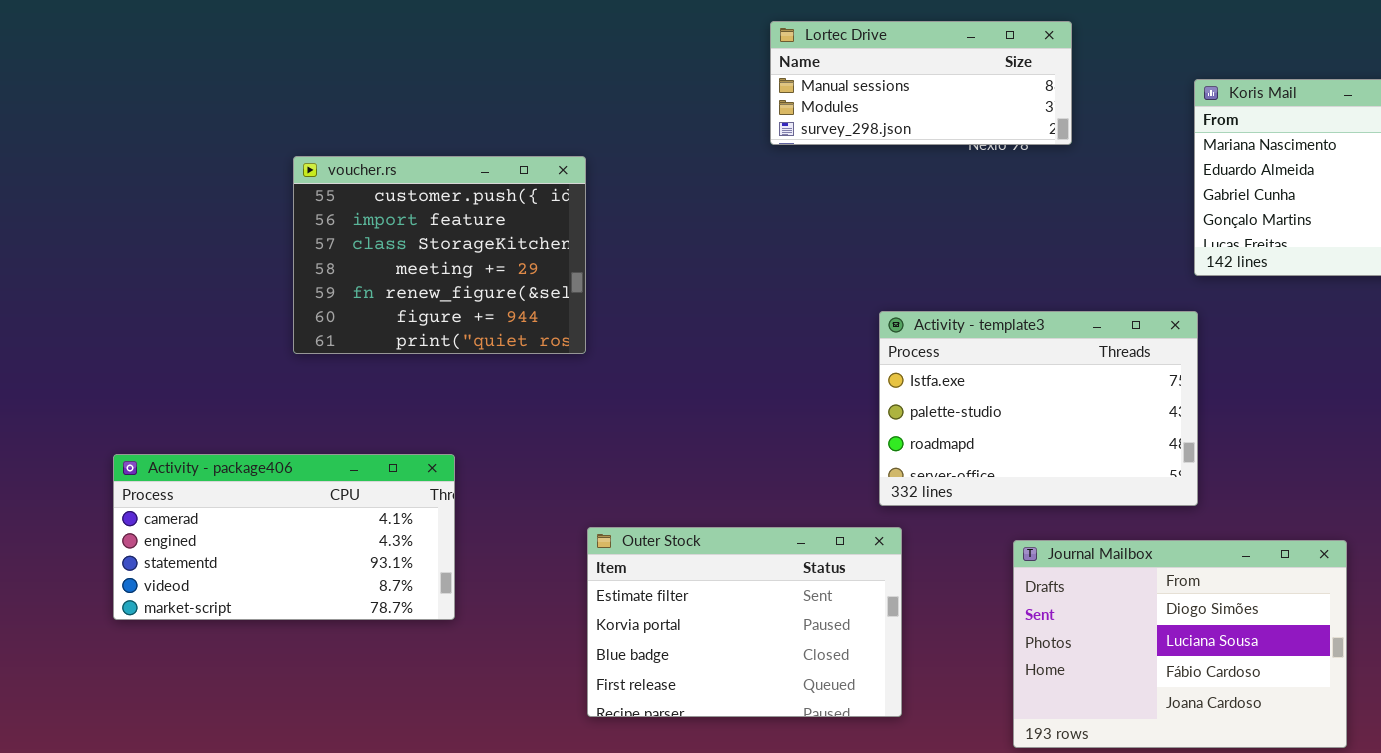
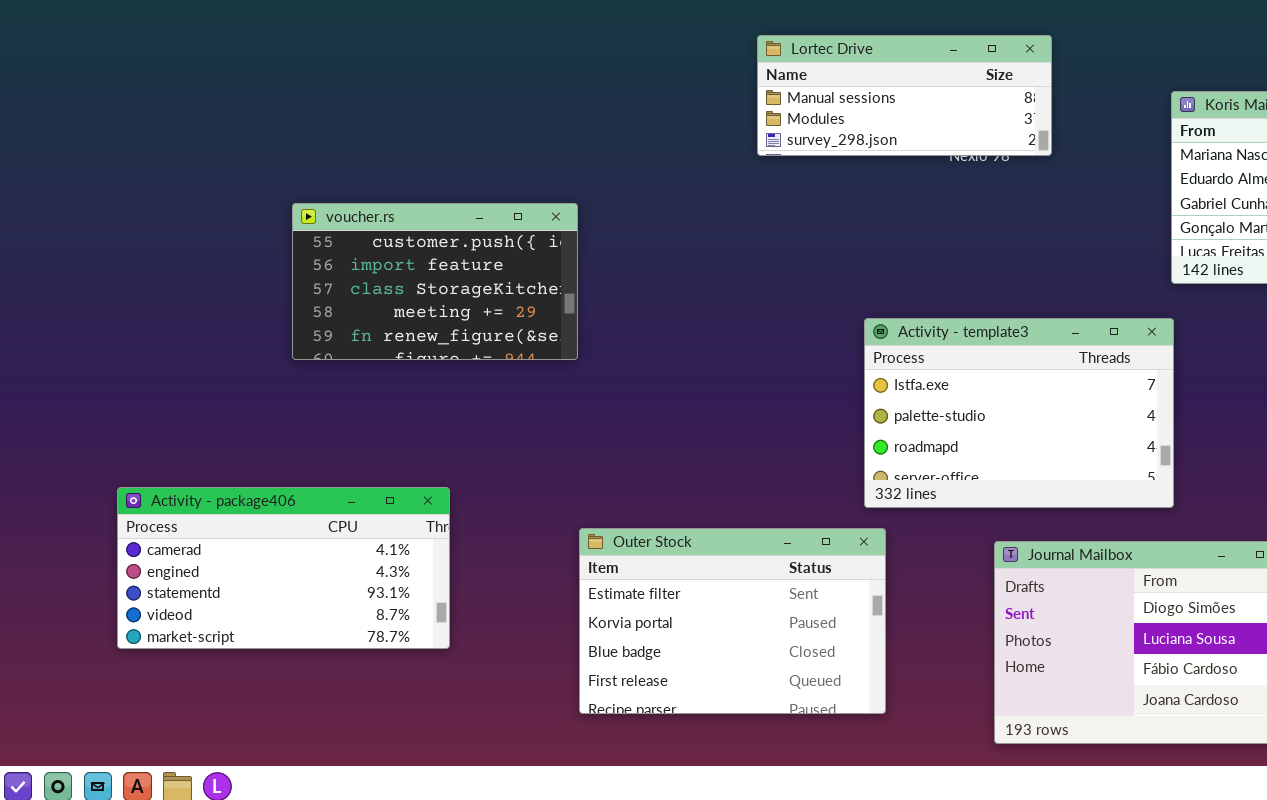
voucher.rs: [293,156,586,354] -> [292,203,578,360], resized
Activity - package406: [113,454,455,620] -> [117,487,450,649], moved

